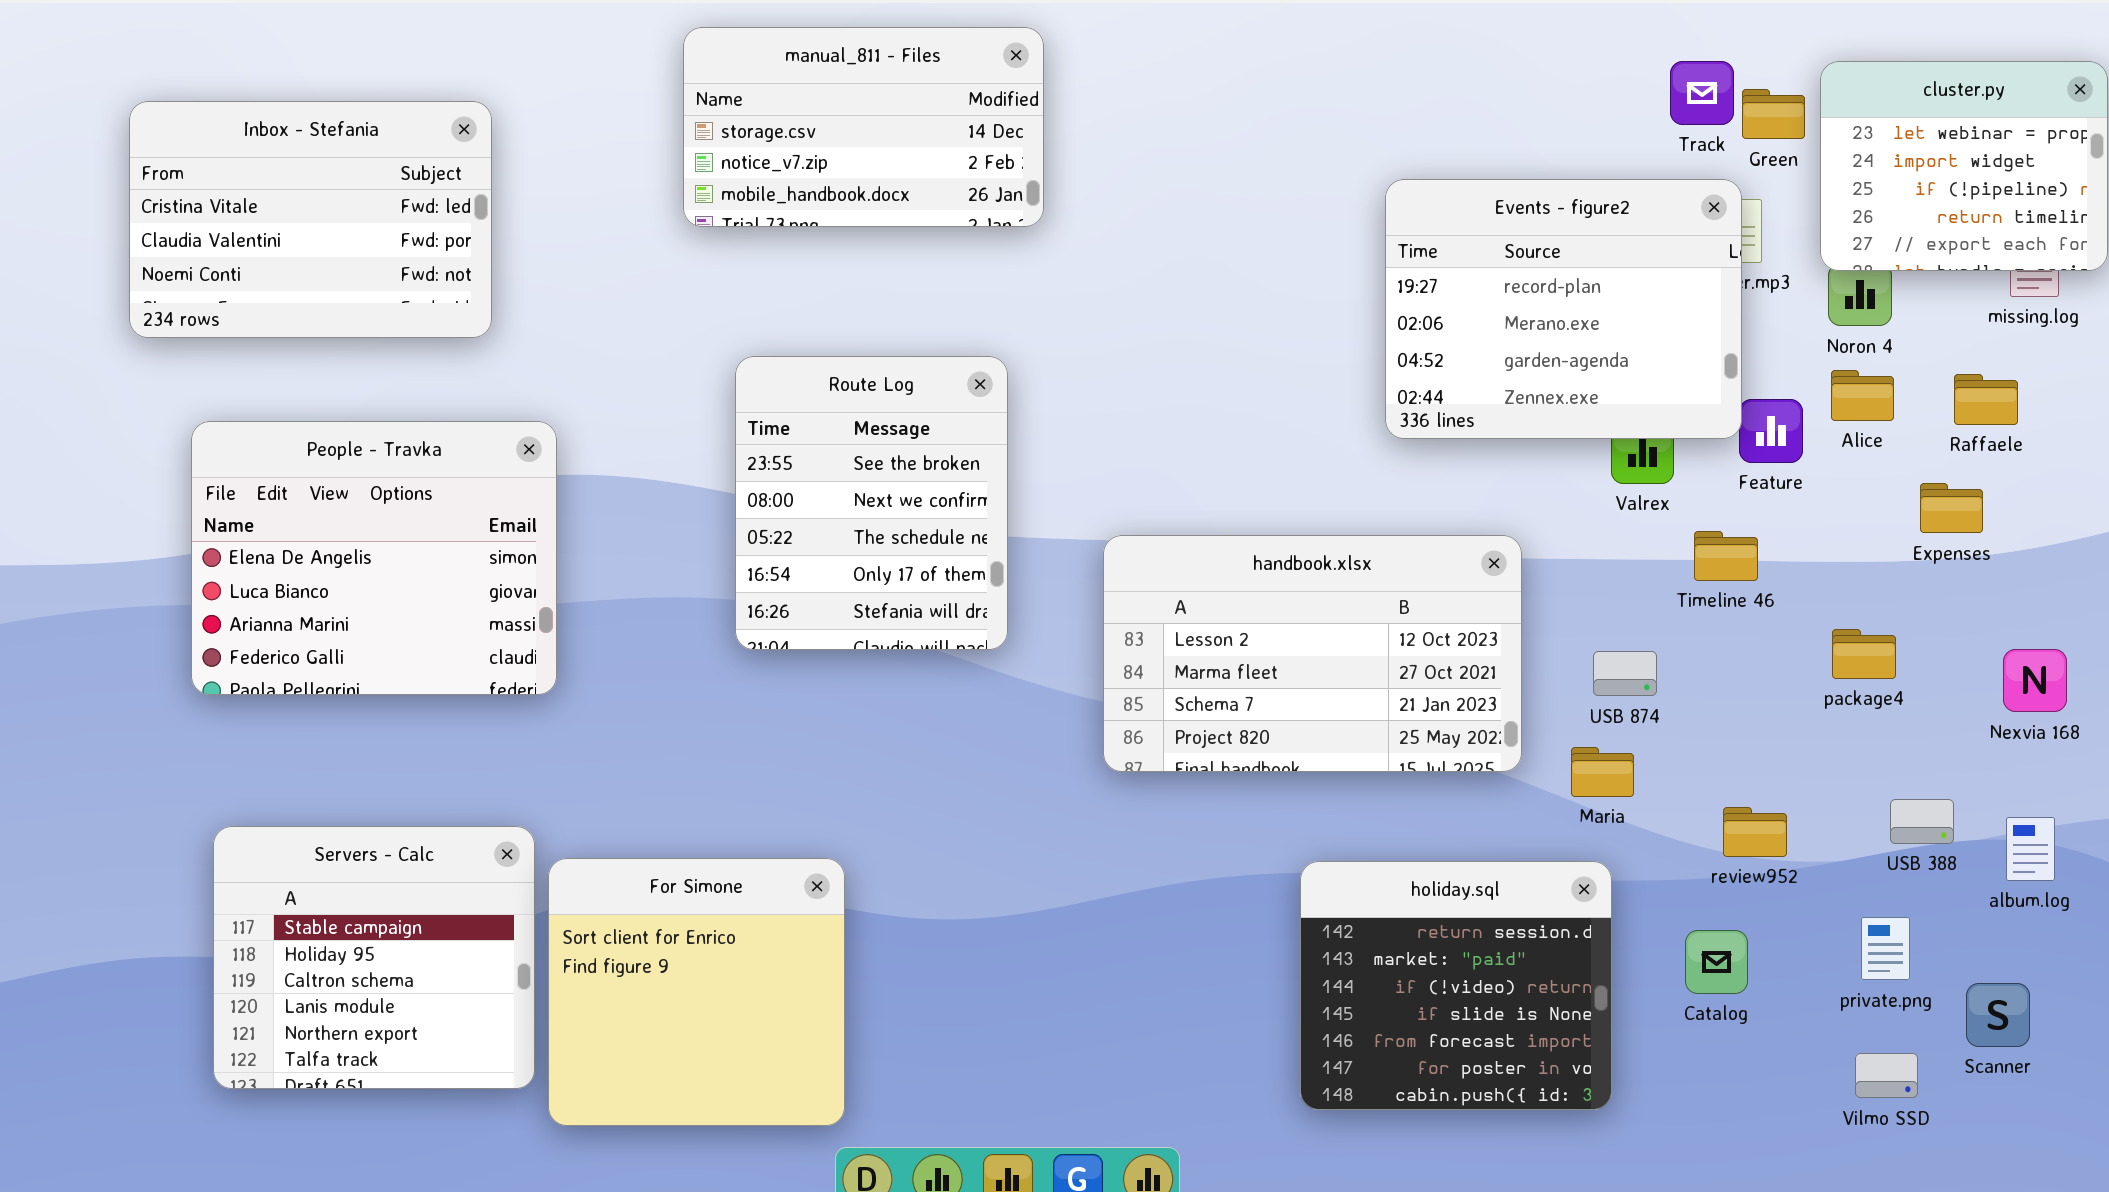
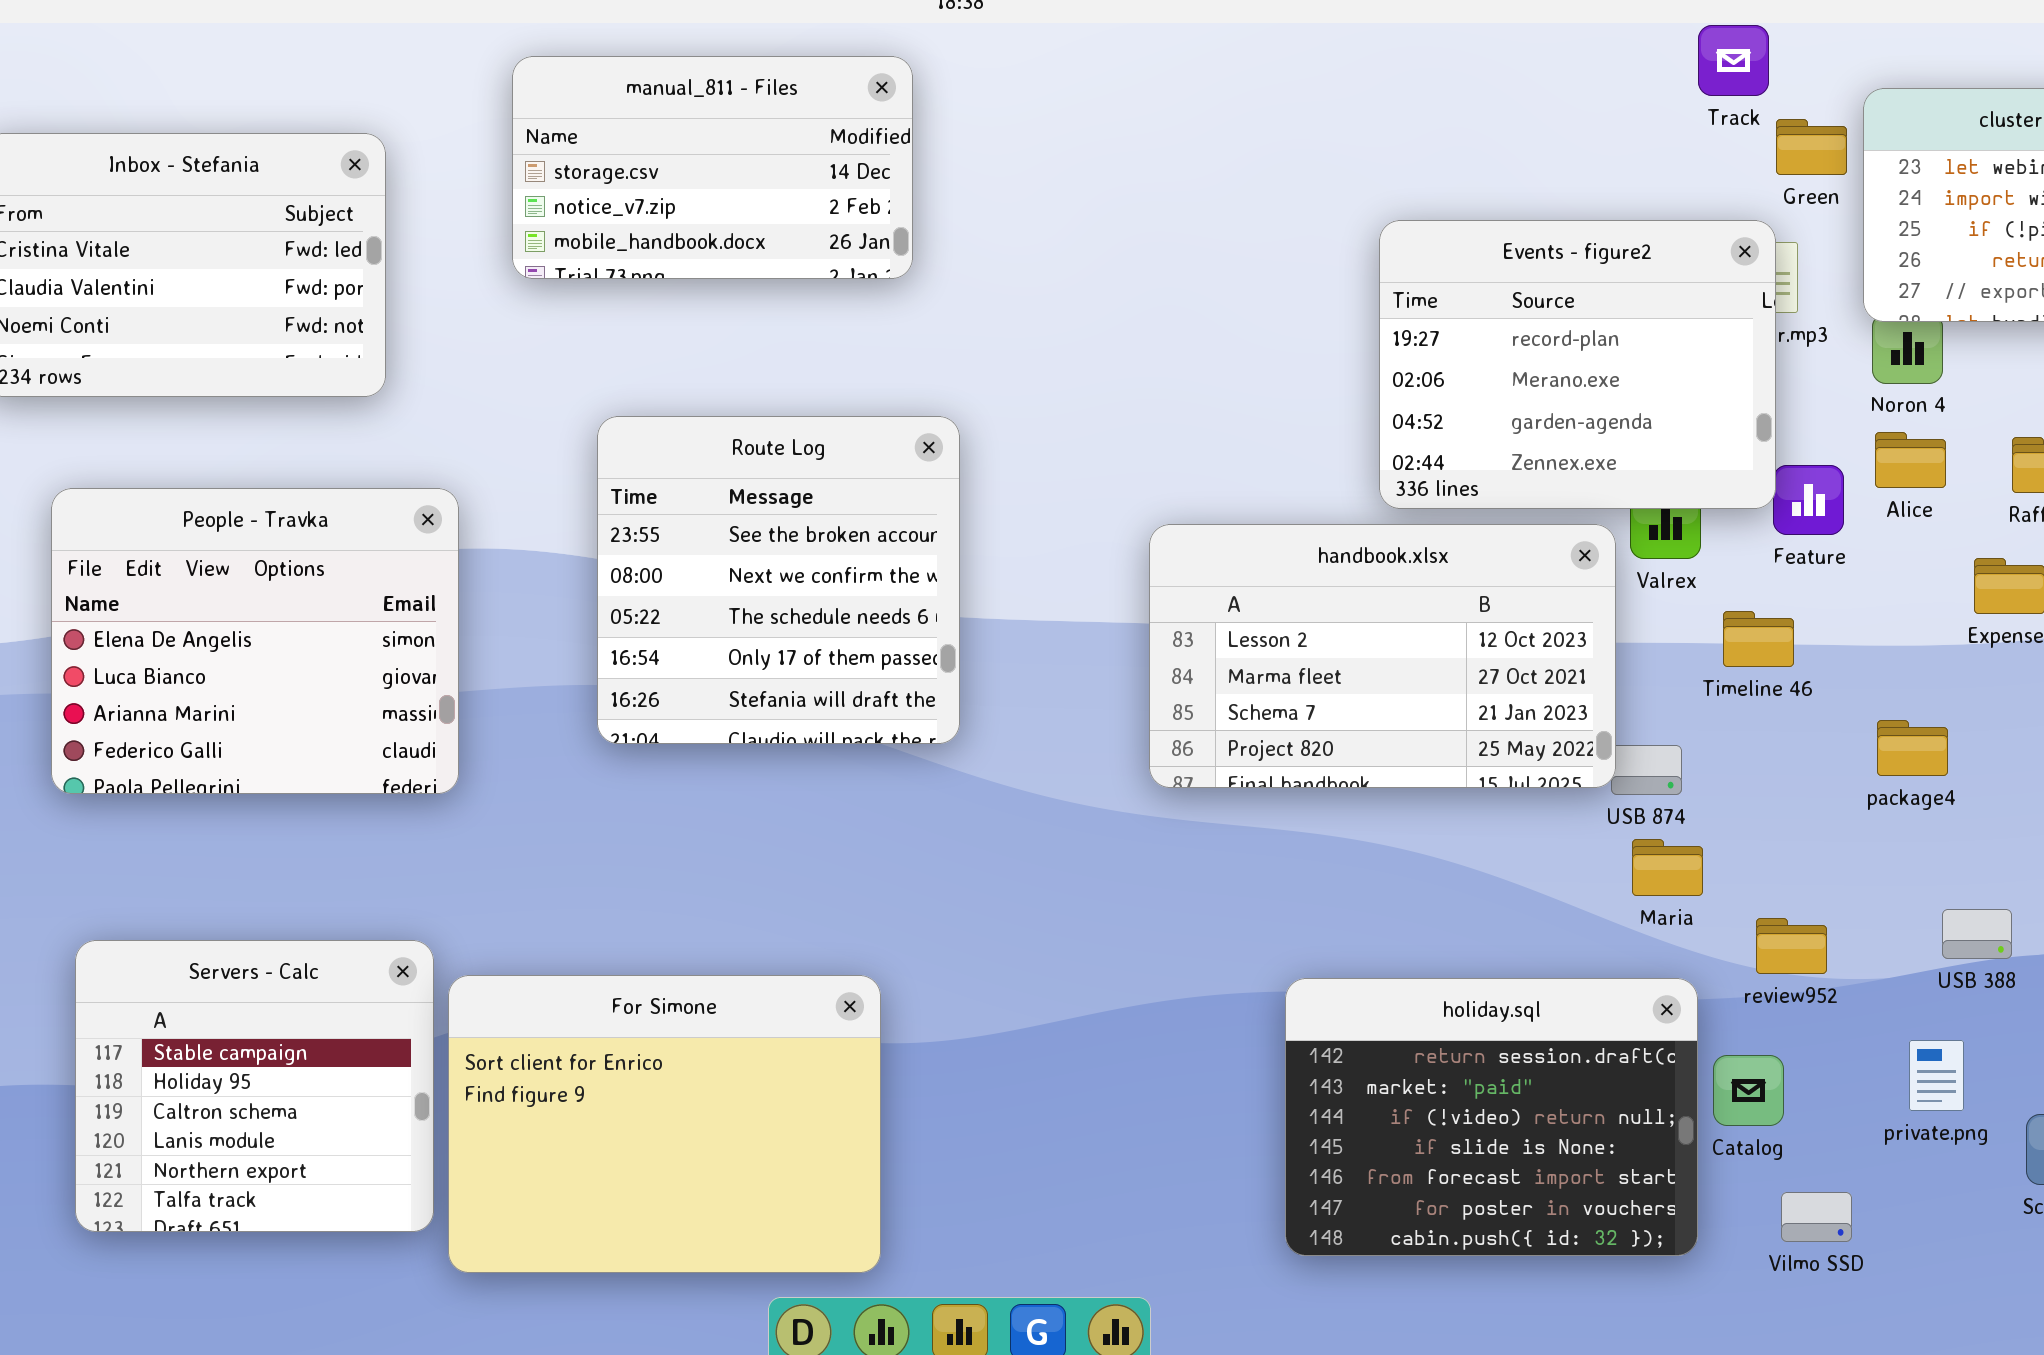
manual_811 - Files: [683,27,1044,227] -> [512,56,913,279], moved
Track: [1670,61,1734,125] -> [1698,25,1769,96], moved
Route Log: [735,356,1008,650] -> [597,416,960,744], resized
handbook.xlsx: [1103,535,1522,772] -> [1149,524,1616,788], moved
Maria: [1571,747,1634,797] -> [1632,839,1703,896], moved
For Simone: [548,858,845,1126] -> [448,975,881,1273], resized
holiday.sql: [1300,861,1612,1110] -> [1285,978,1698,1256], resized
Vilmo SSD: [1855,1053,1918,1098] -> [1781,1192,1852,1242], moved

